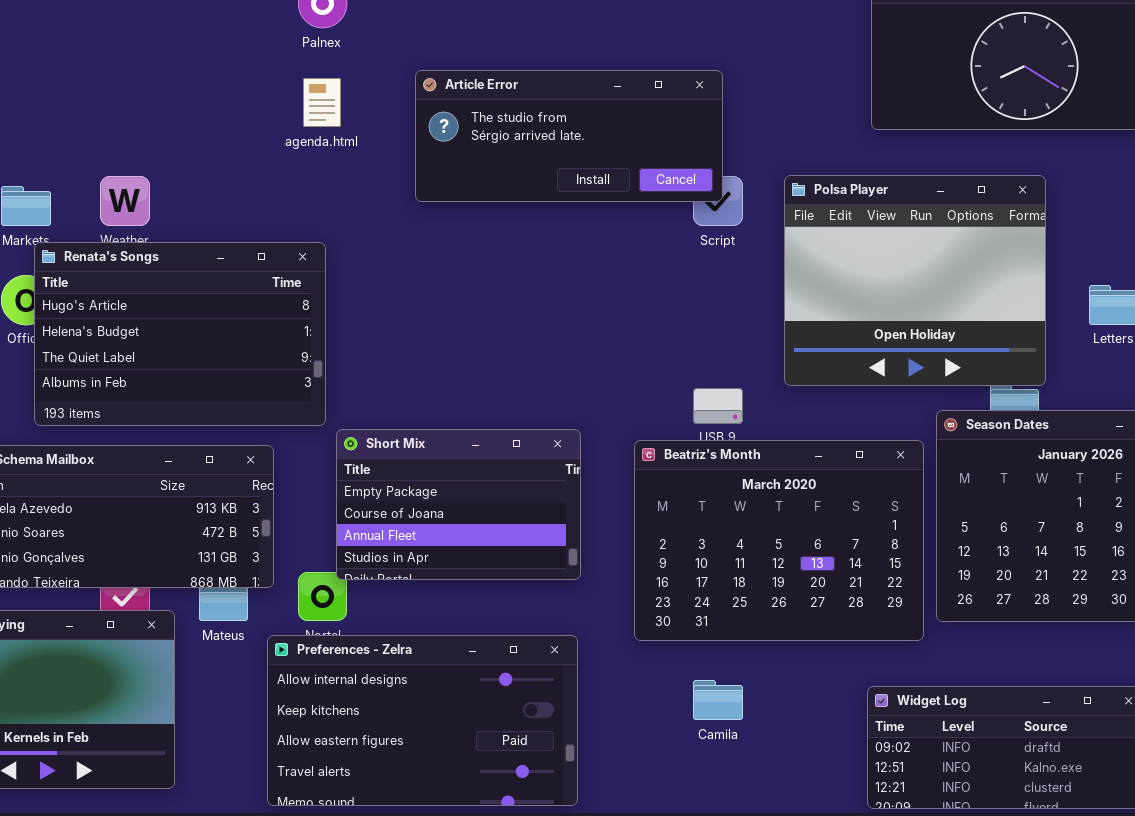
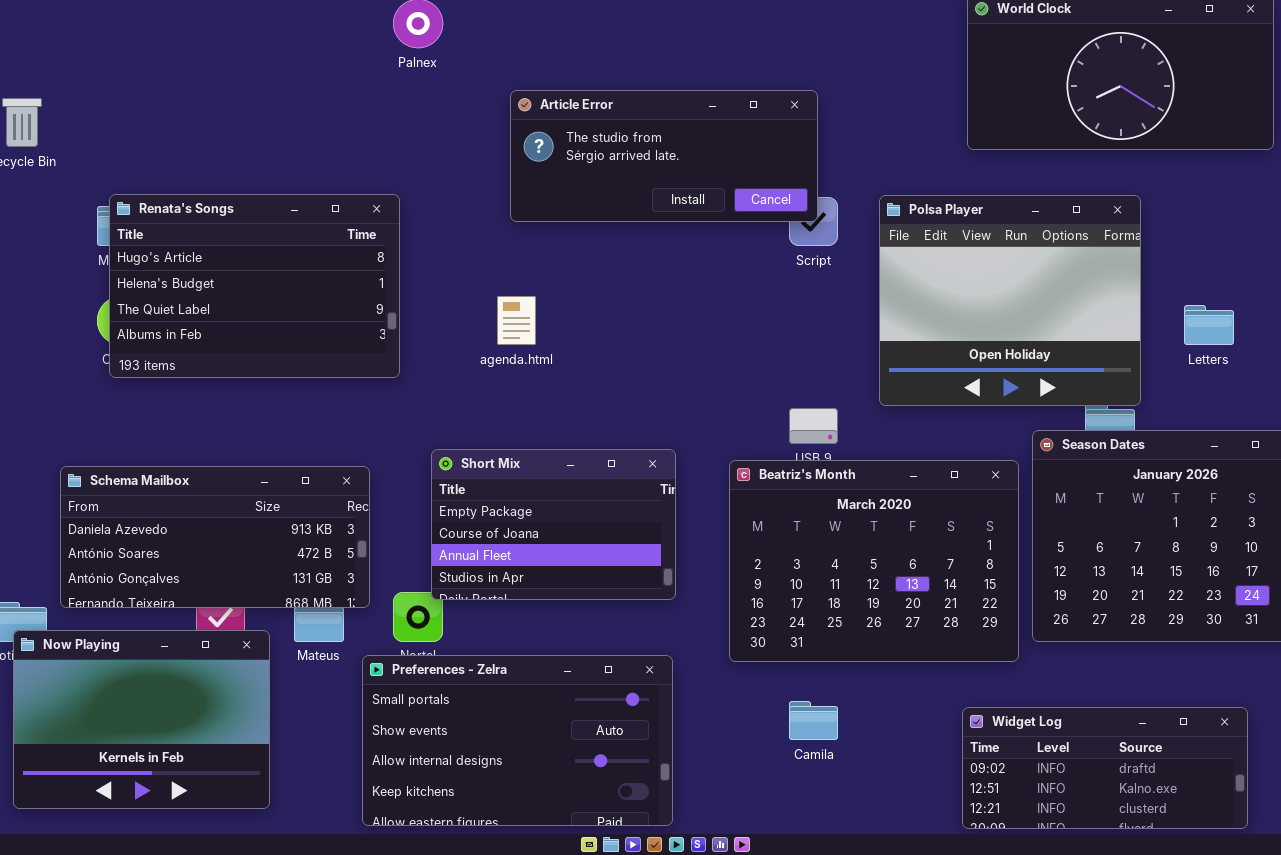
agenda.html: [303,78,341,127] -> [497,296,536,345], moved
Renata's Songs: [34,242,326,426] -> [109,194,400,378], moved
Preferences - Zelra: [267,635,578,806] -> [362,655,673,826], scrolled up 2 rows

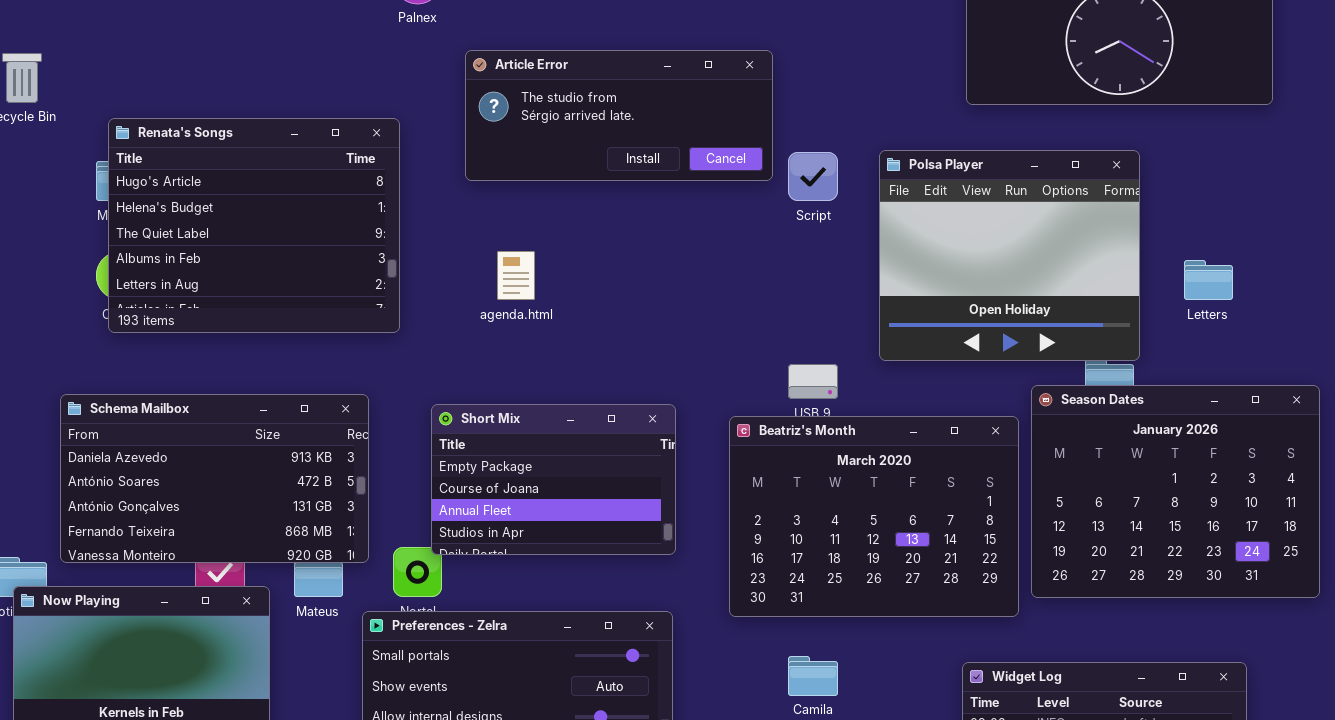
Article Error: [510,90,818,222] -> [465,50,773,181], moved
Renata's Songs: [109,194,400,378] -> [108,118,400,333], resized
Schema Mailbox: [60,466,370,608] -> [60,394,369,563], resized

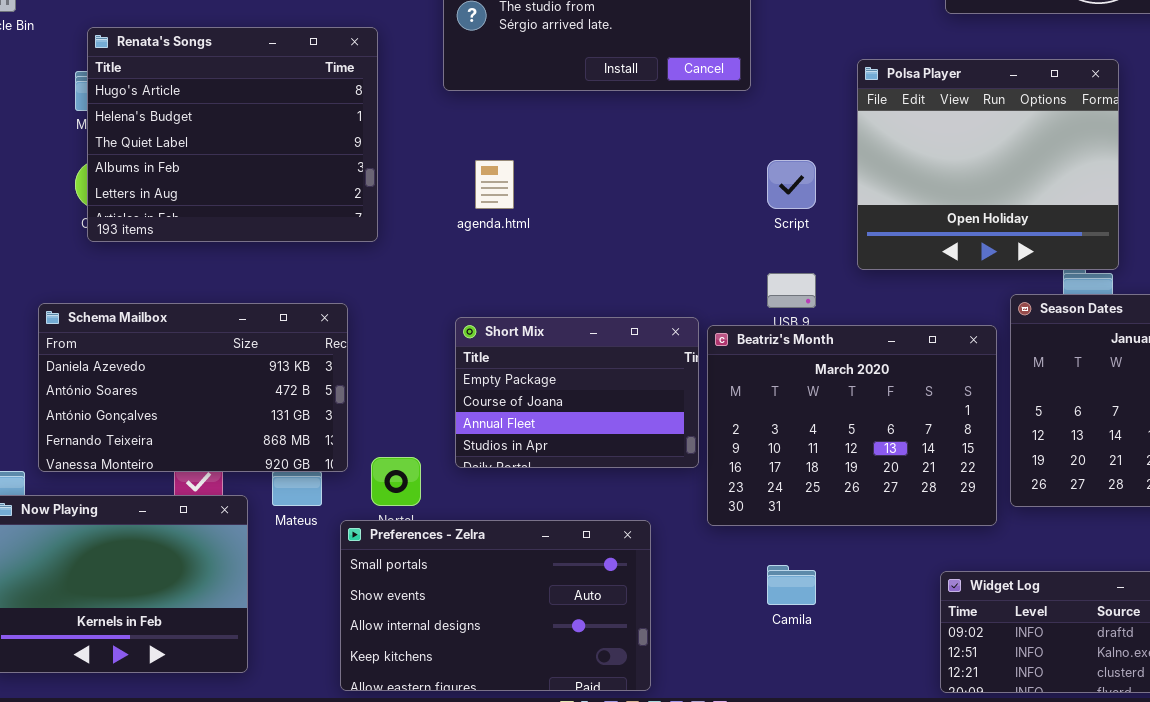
Script: [788,152,838,201] -> [767,160,816,209], moved
Short Mix: [431,404,676,555] -> [455,317,699,468], moved

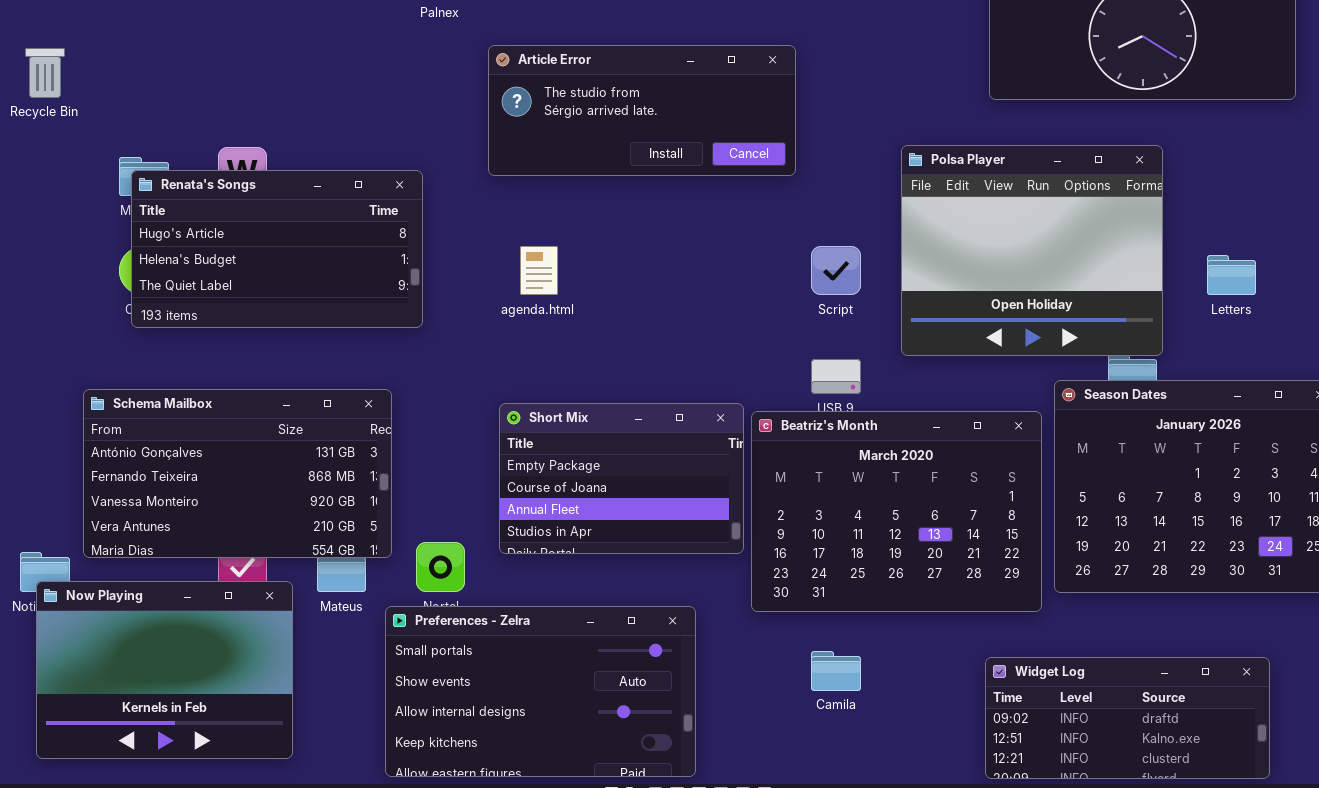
Renata's Songs: [87,27,378,242] -> [131,170,423,328], resized
Schema Mailbox: [38,303,348,472] -> [83,389,392,558], scrolled down 2 rows

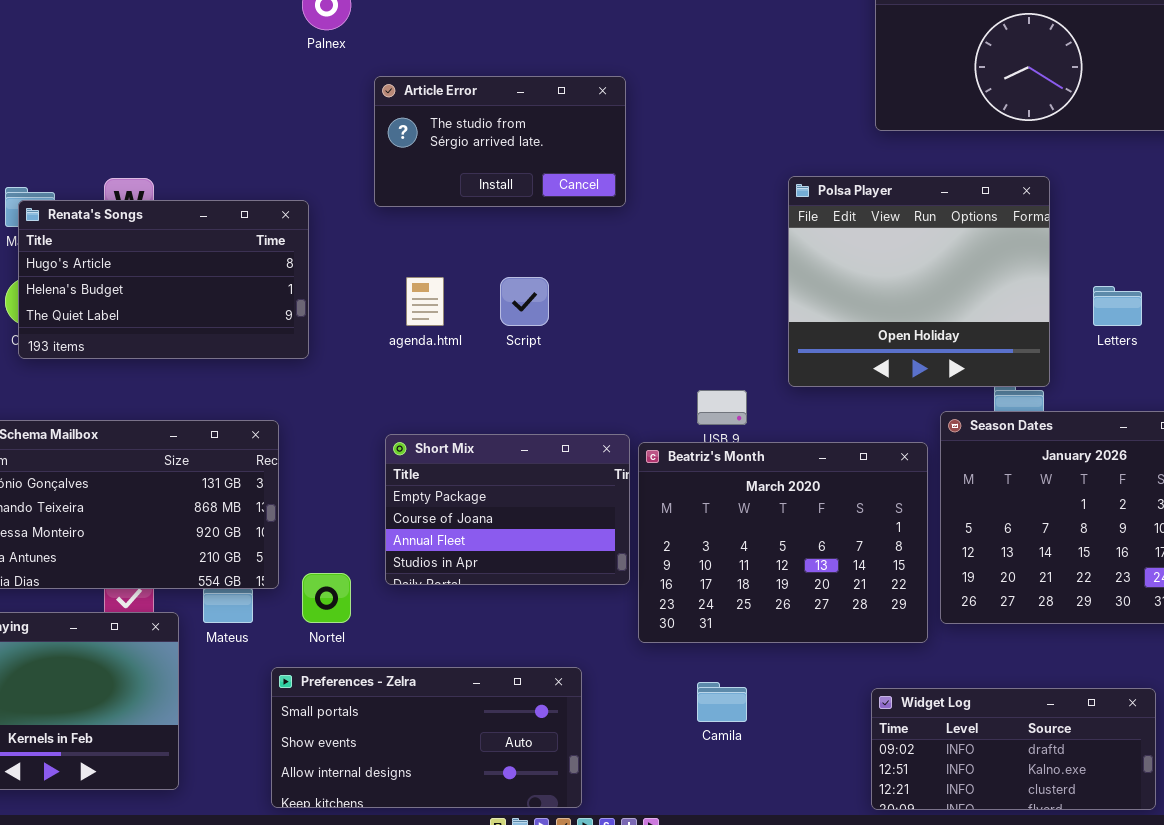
Article Error: [488,45,796,176] -> [374,76,626,207], resized
Script: [811,246,861,295] -> [500,277,549,326], moved
Preferences - Zelra: [385,606,696,777] -> [271,667,582,808], resized

